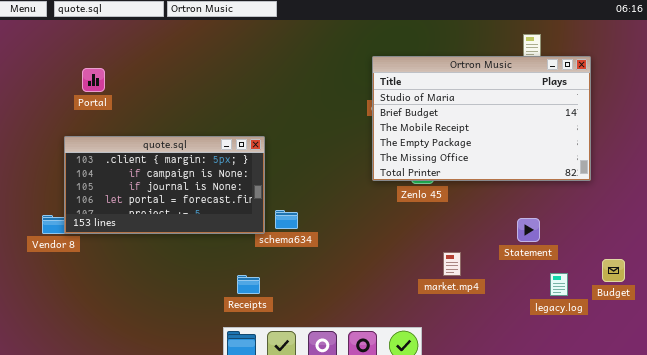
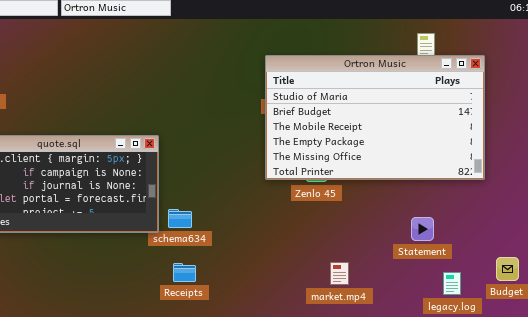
market.mp4: [443,252,461,276] -> [330,262,349,285], moved
Receipts: [237,275,260,294] -> [173,263,196,282], moved

